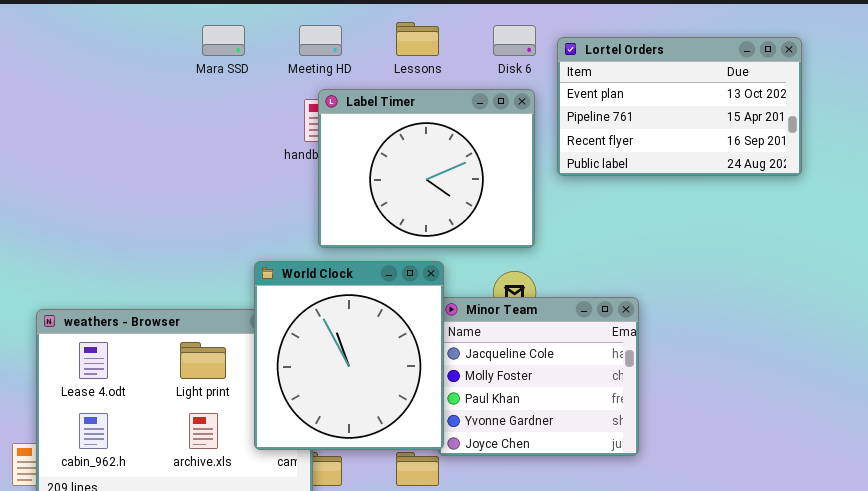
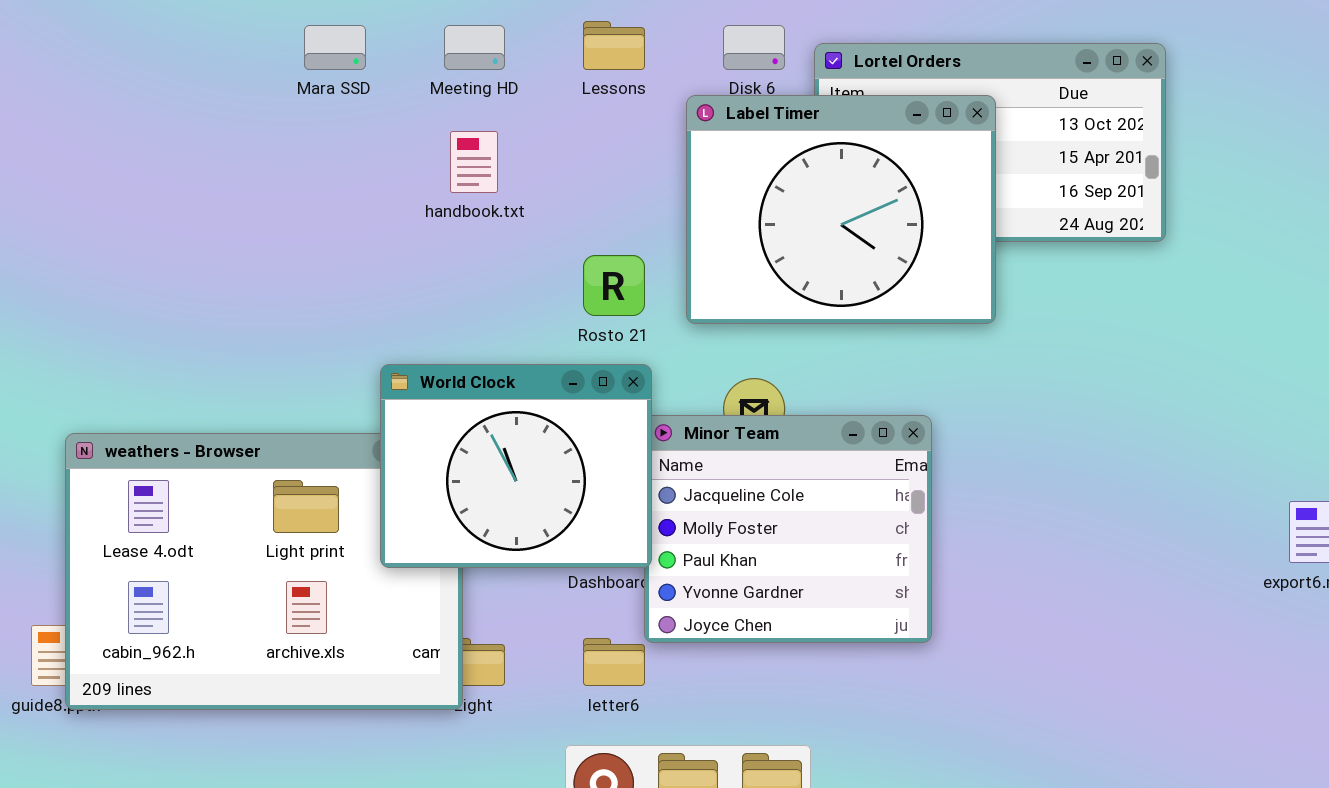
Label Timer: [318,89,535,248] -> [686,95,996,324], moved
World Clock: [254,261,444,450] -> [380,364,652,568], resized

